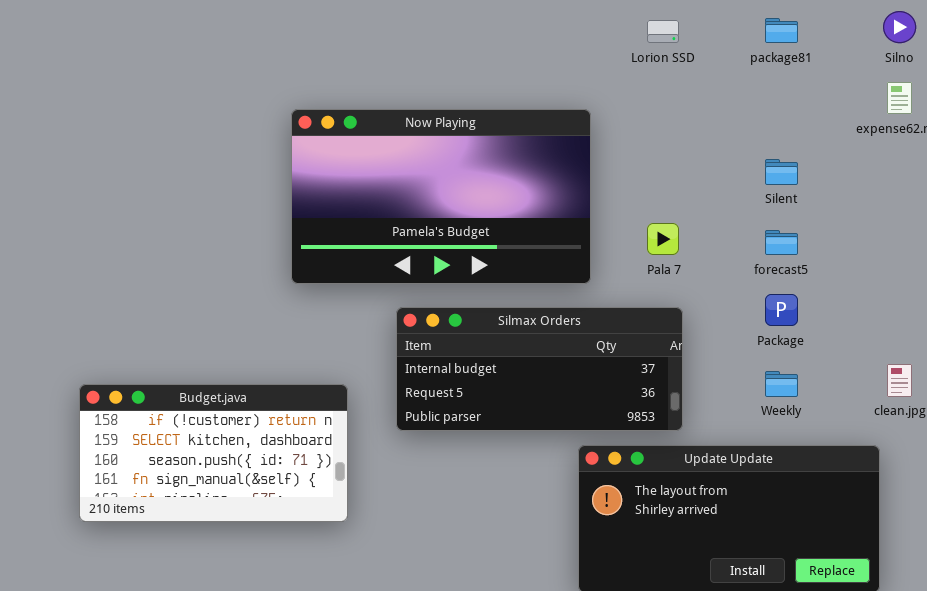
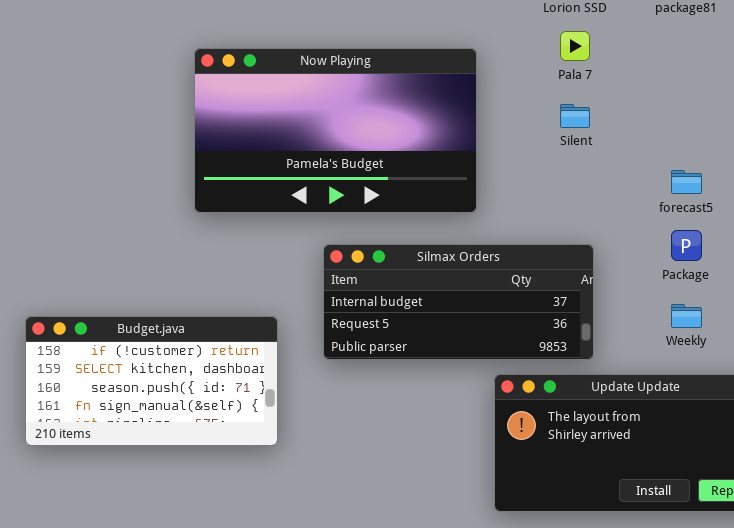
Now Playing: [291,109,591,284] -> [194,48,477,213], moved
Silent: [765,159,798,185] -> [560,104,590,128], moved
Pala 7: [647,223,679,255] -> [560,31,590,61], moved

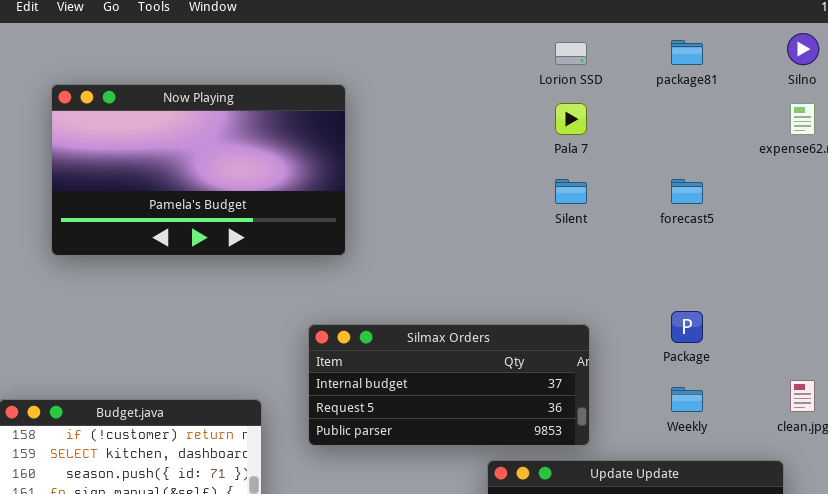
Now Playing: [194,48,477,213] -> [51,84,346,256], moved
forecast5: [671,170,702,194] -> [671,179,703,204], moved

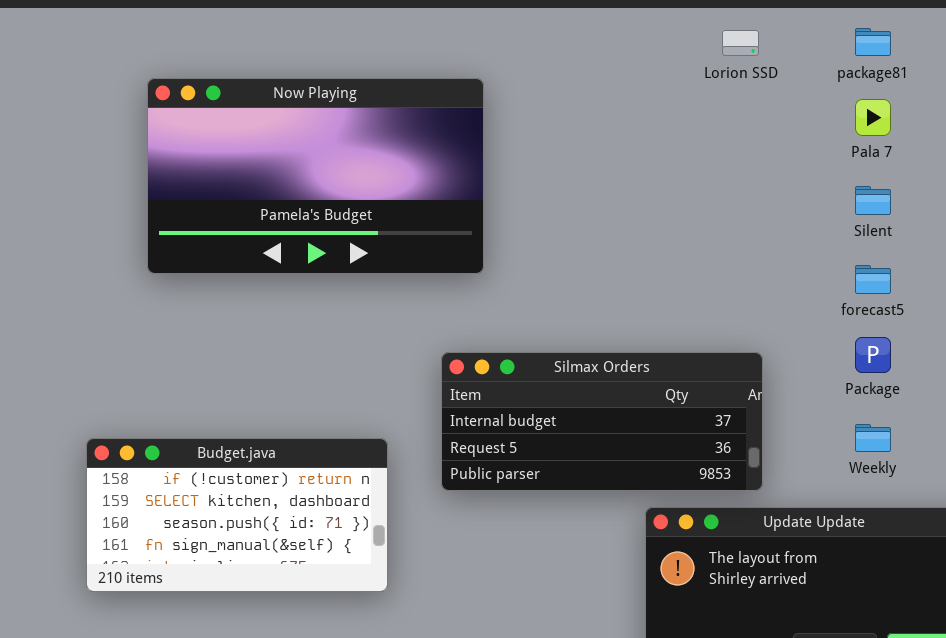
Pala 7: [555,103,587,135] -> [855,99,891,136], moved
Silent: [555,179,587,204] -> [855,186,891,215], moved
forecast5: [671,179,703,204] -> [855,265,891,294], moved

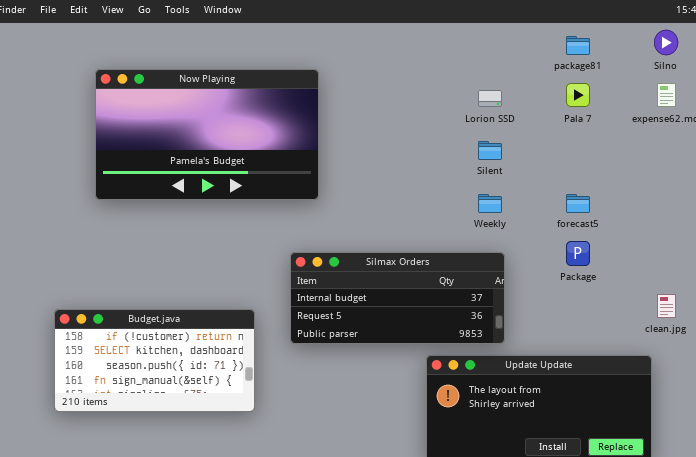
Lorion SSD: [722,30,759,56] -> [478,90,502,107], moved
Silent: [855,186,891,215] -> [478,141,502,160], moved
Weekly: [855,424,891,452] -> [478,194,502,213], moved

